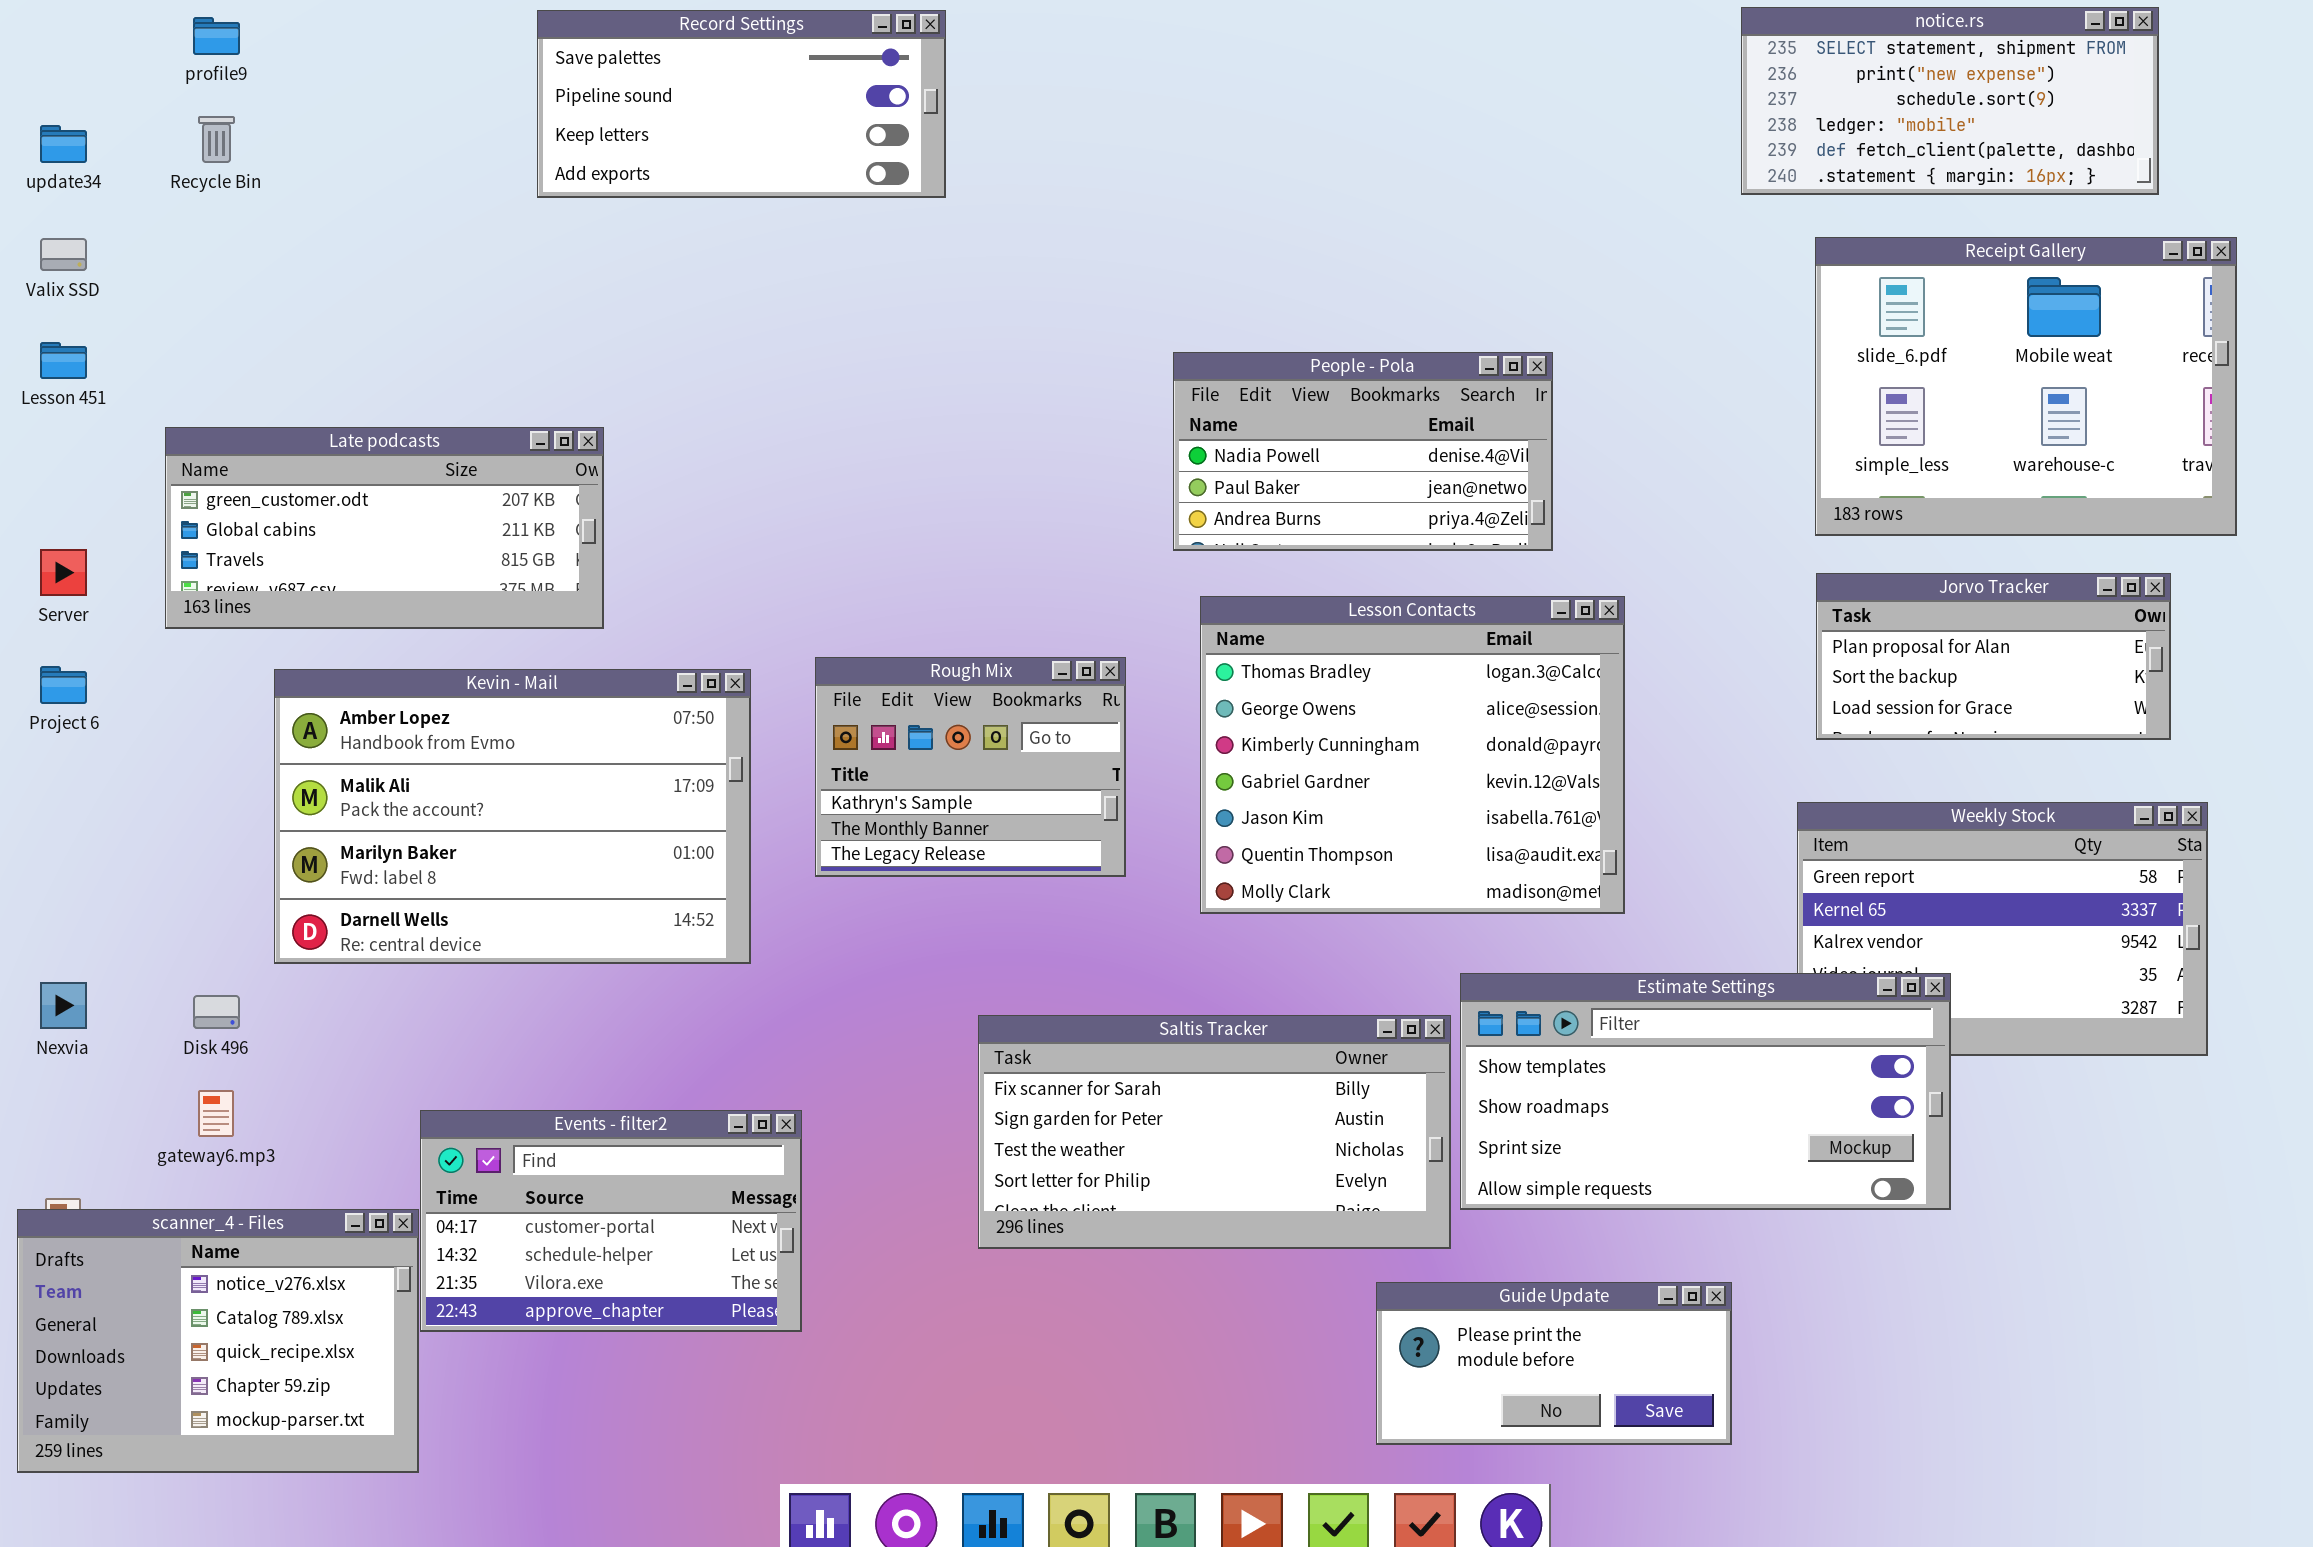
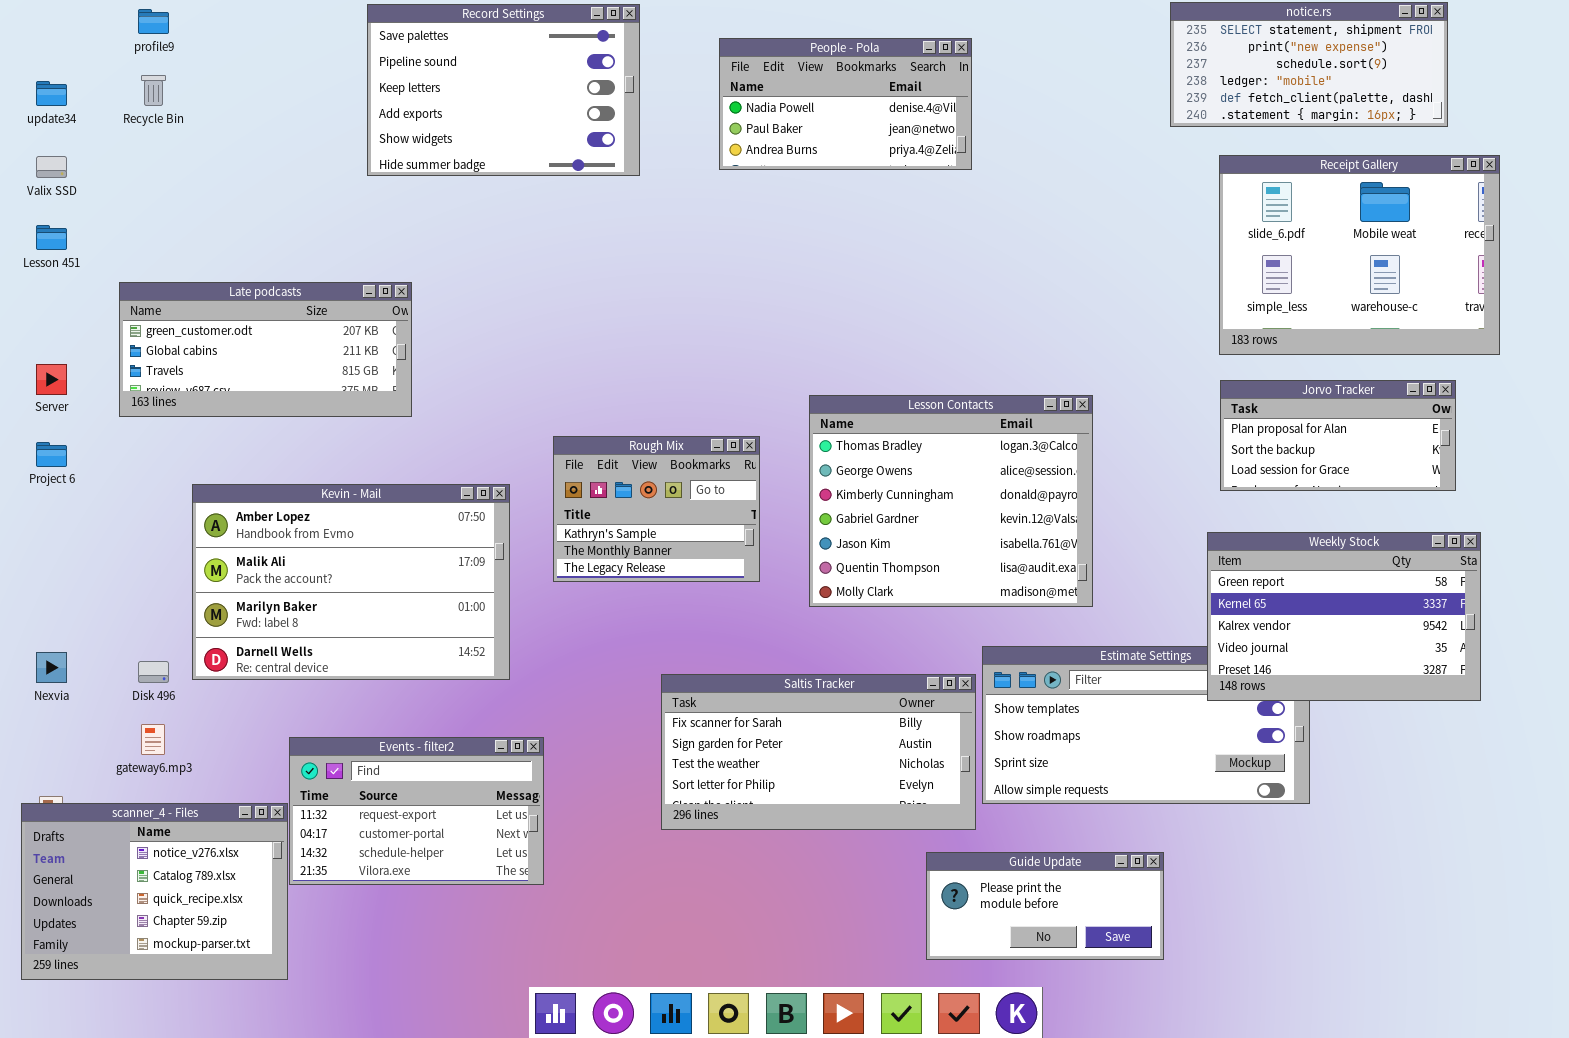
Record Settings: [537,10,946,198] -> [367,4,640,176], resized
People - Pola: [1173,352,1553,551] -> [719,38,972,170], moved
Kevin - Mail: [274,669,751,964] -> [192,484,510,680], moved
Weekly Stock: [1797,802,2208,1056] -> [1207,532,1481,701], raised
Events - filter2: [420,1110,802,1332] -> [289,737,544,885], scrolled up 1 row

